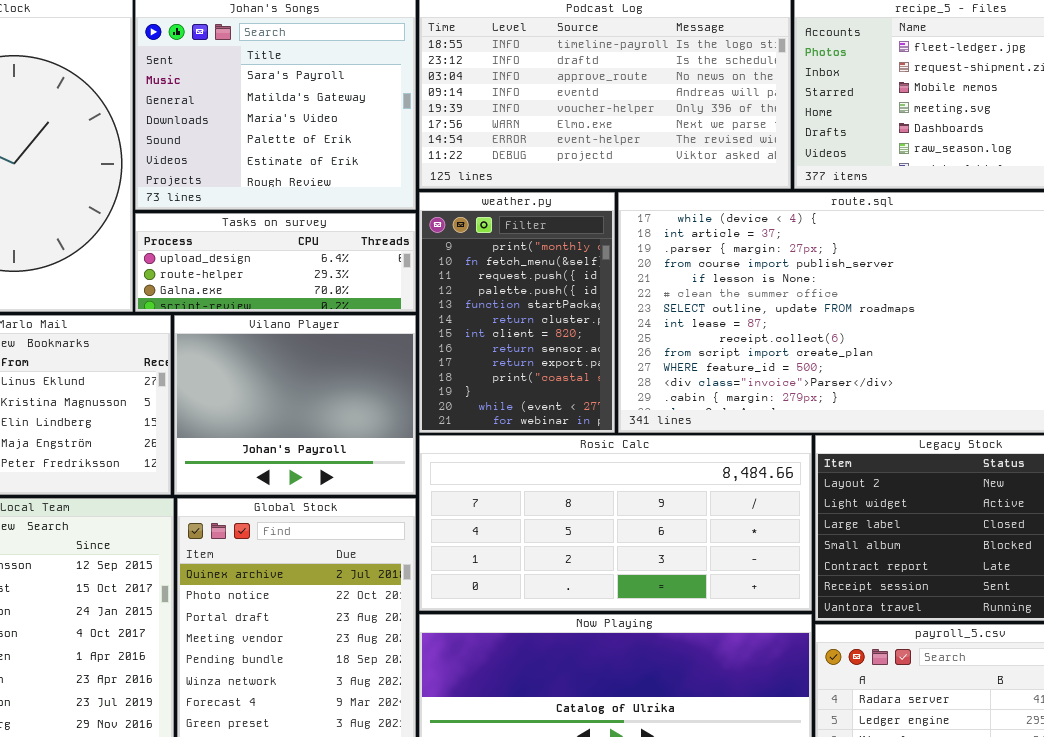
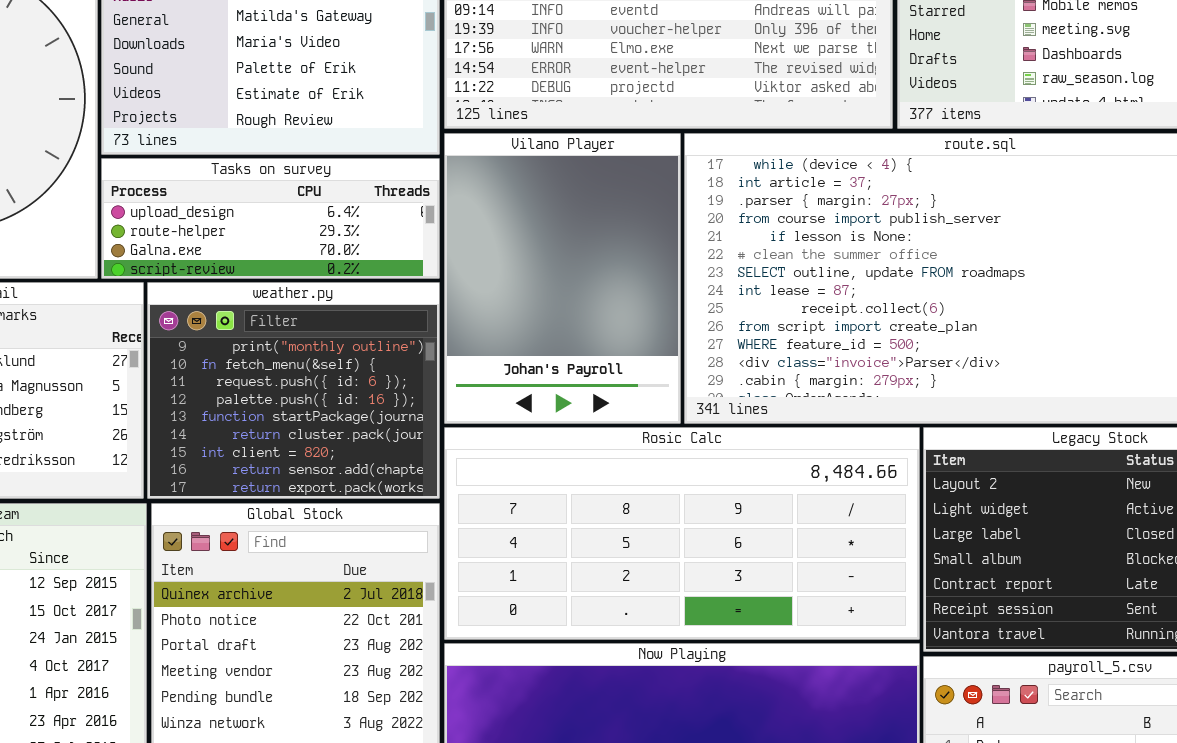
weather.py: [419,192,615,433] -> [147,282,440,499], moved, resized
Vilano Player: [174,315,416,495] -> [444,133,681,424], moved, resized

